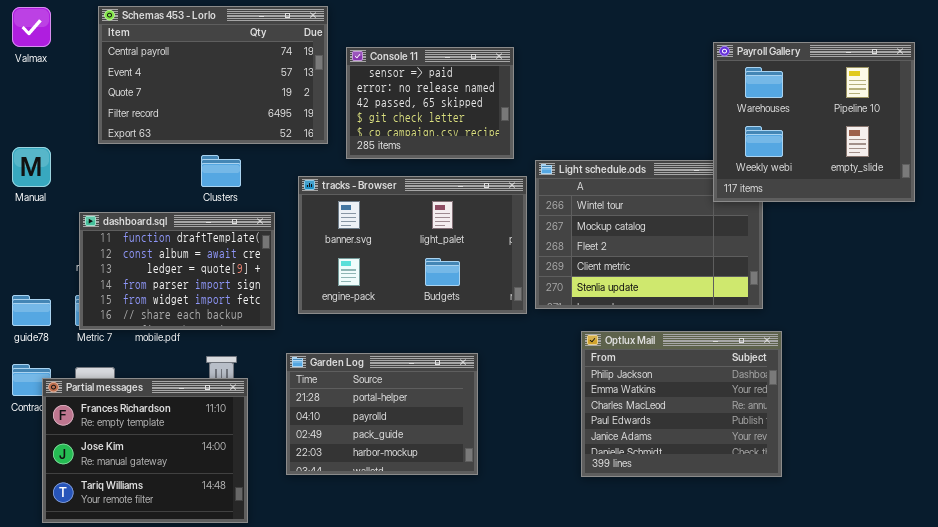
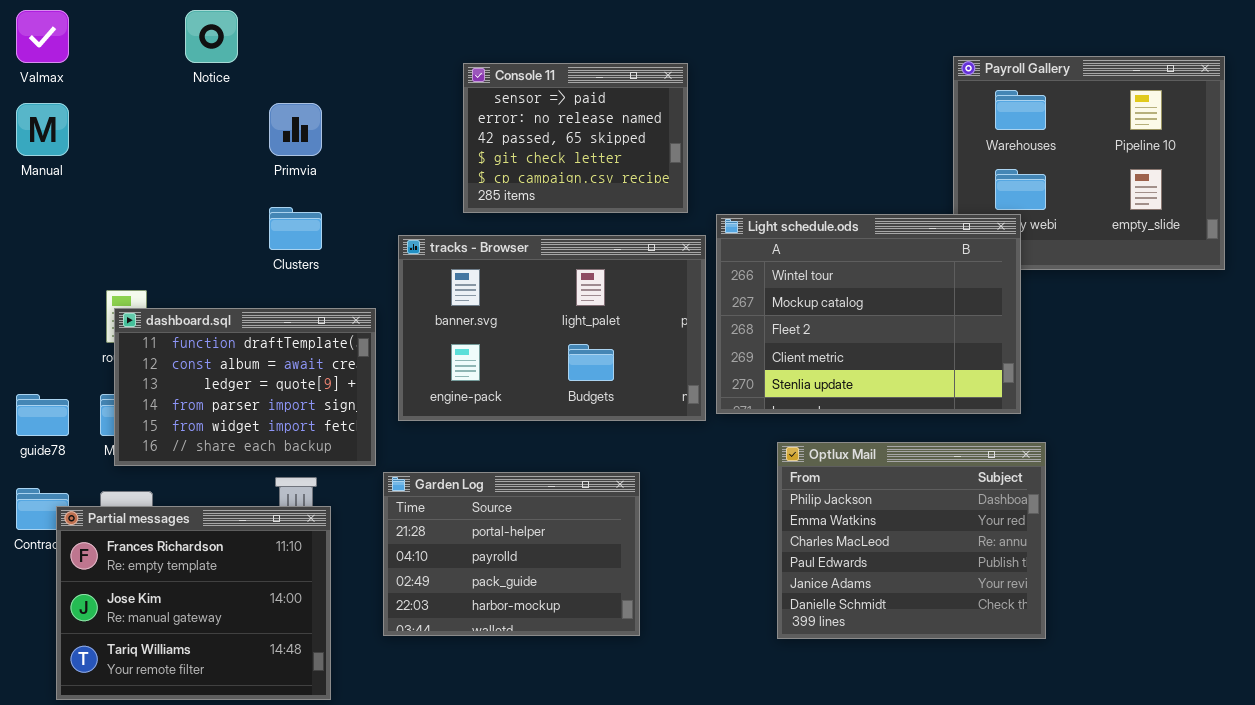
Schemas 453 - Lorlo: [98,6,328,144] -> none, closed
Manual: [12,147,51,187] -> [16,103,69,156], moved
Light schedule.ods: [535,160,763,309] -> [716,214,1021,414], raised
dashboard.sql: [79,212,275,330] -> [114,308,376,466], moved

